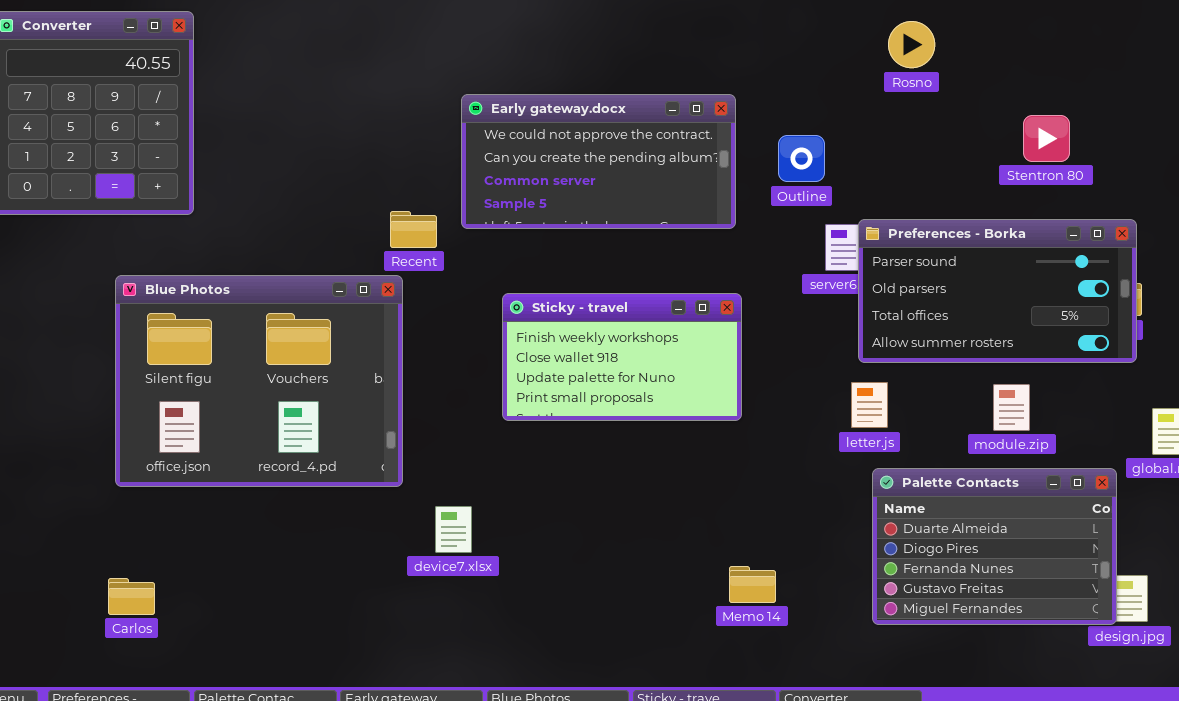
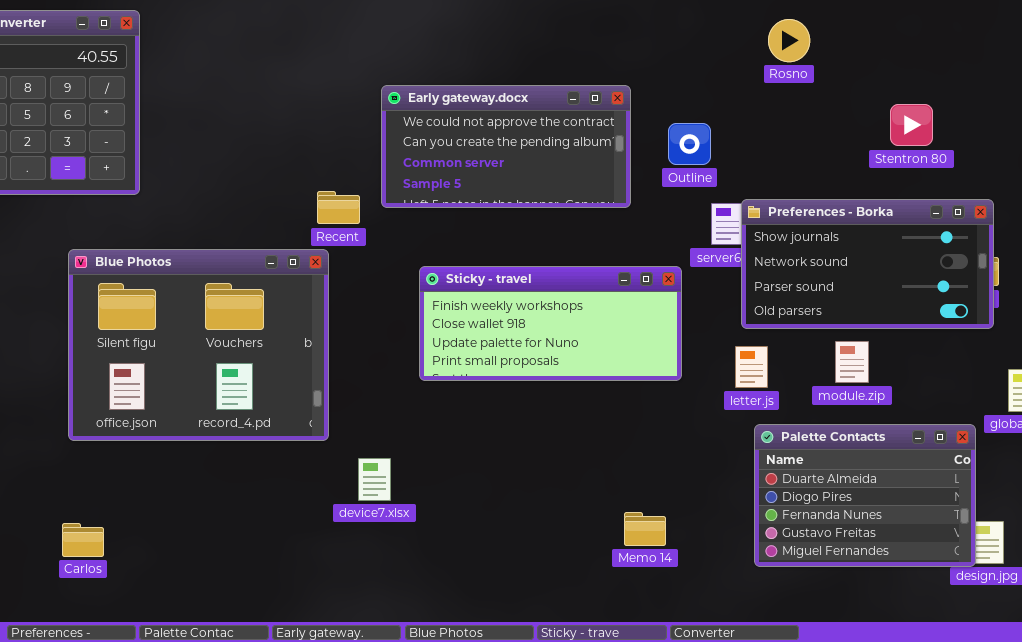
Preferences - Borka: [858,219,1137,363] -> [741,199,994,329], scrolled up 2 rows
Sticky - travel: [502,293,742,421] -> [419,266,682,381], resized
module.zip: [993,384,1030,431] -> [835,341,869,383], moved

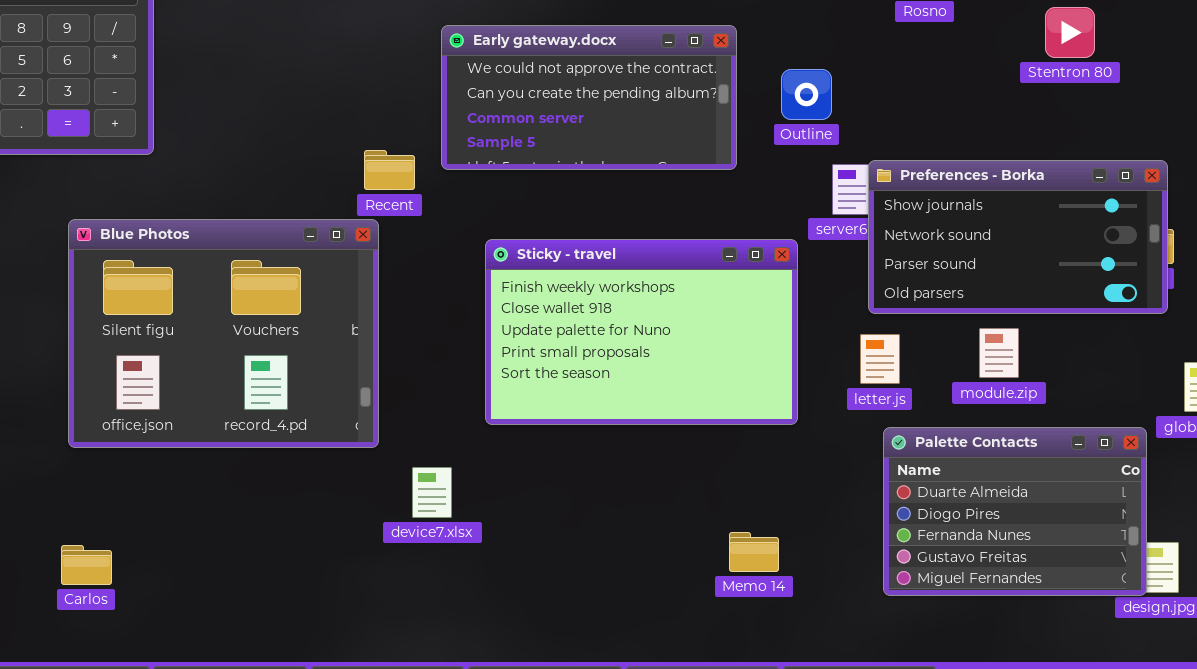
Stentron 80: [890,104,933,146] -> [1045,7,1095,58], moved
Sticky - travel: [419,266,682,381] -> [485,239,798,425], resized

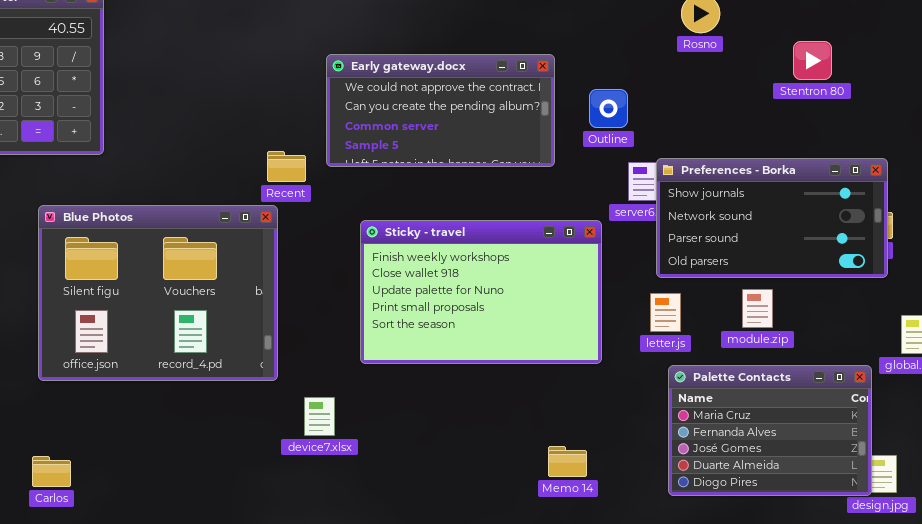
Palette Contacts: [883,427,1147,596] -> [668,365,872,496], scrolled up 3 rows

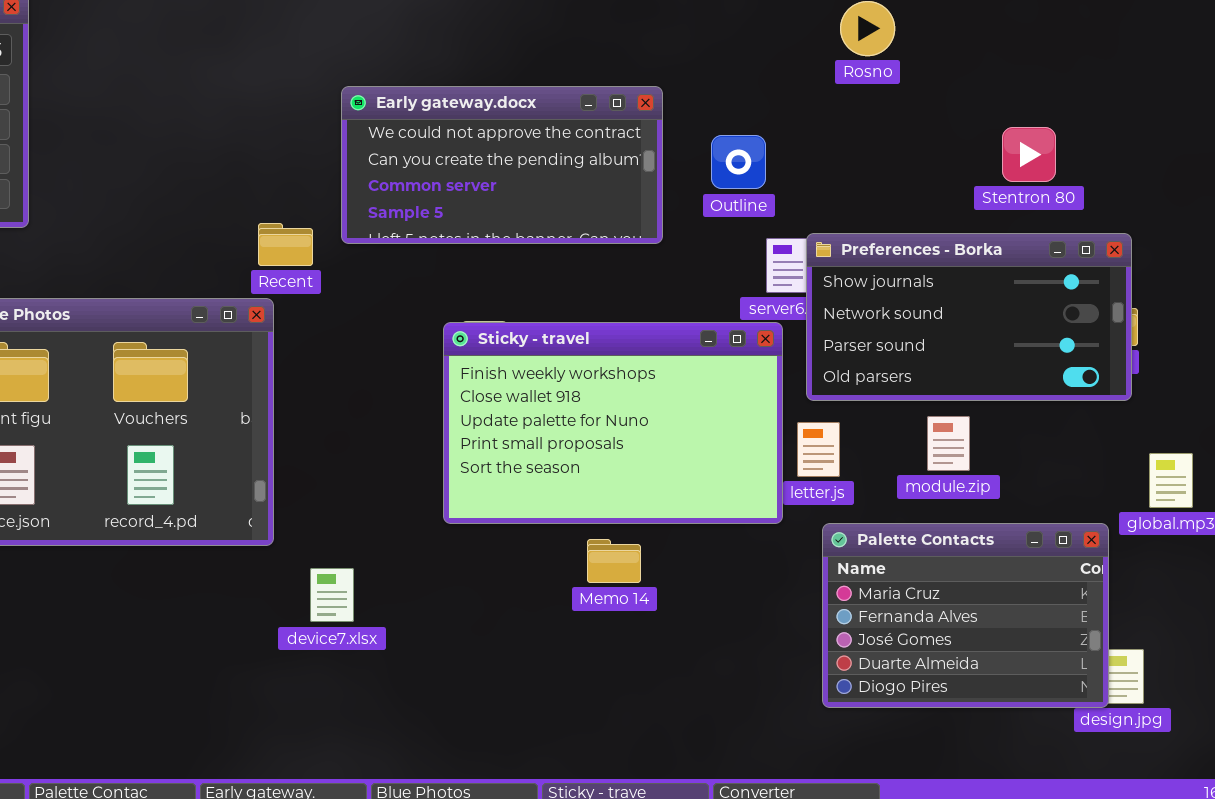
Stentron 80: [793,41,832,80] -> [1002,127,1056,182], moved
Sticky - travel: [360,220,602,364] -> [443,322,783,524], moved
Memo 14: [548,446,587,477] -> [587,539,641,583], moved

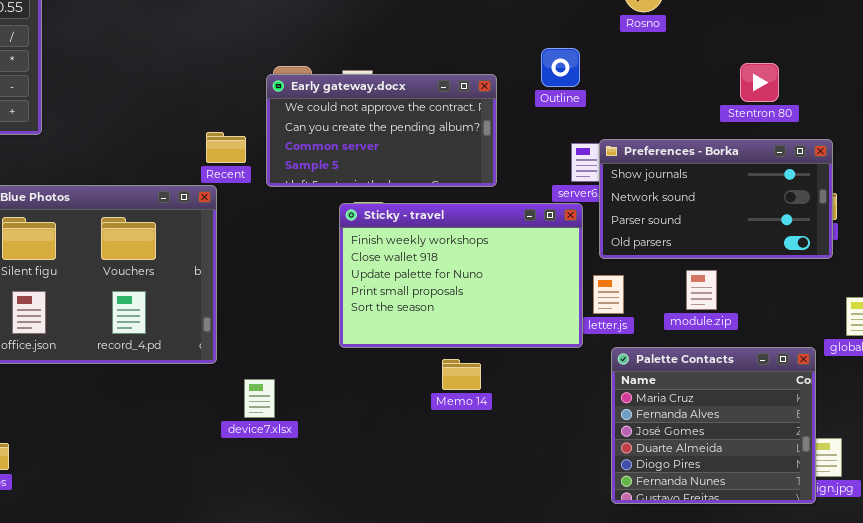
Early gateway.docx: [341,86,663,244] -> [266,74,497,187], moved
Outline: [711,135,766,189] -> [541,48,580,87], moved
Palette Contacts: [822,523,1109,708] -> [611,347,816,504], resized

